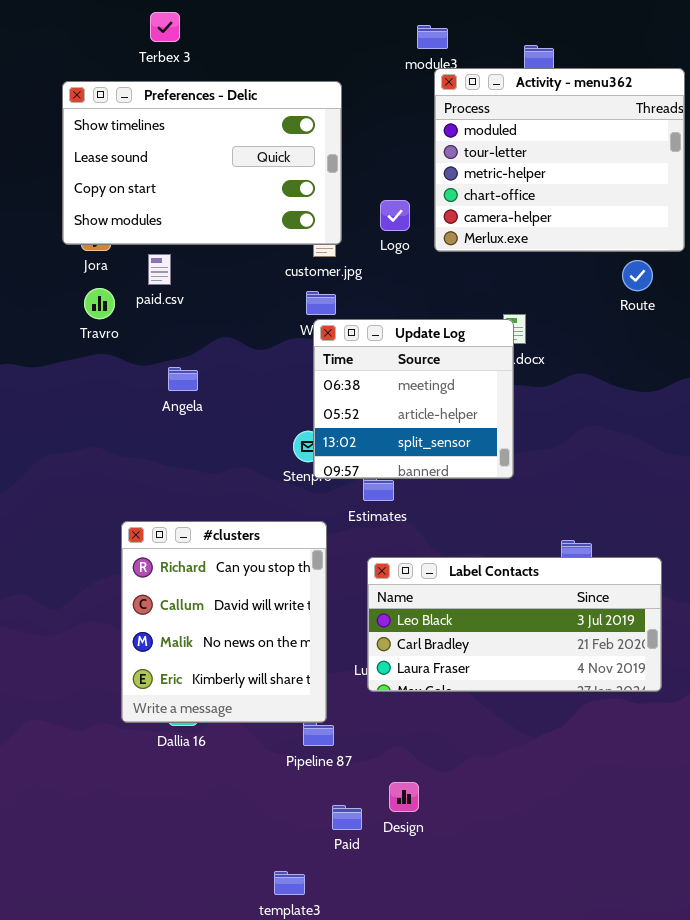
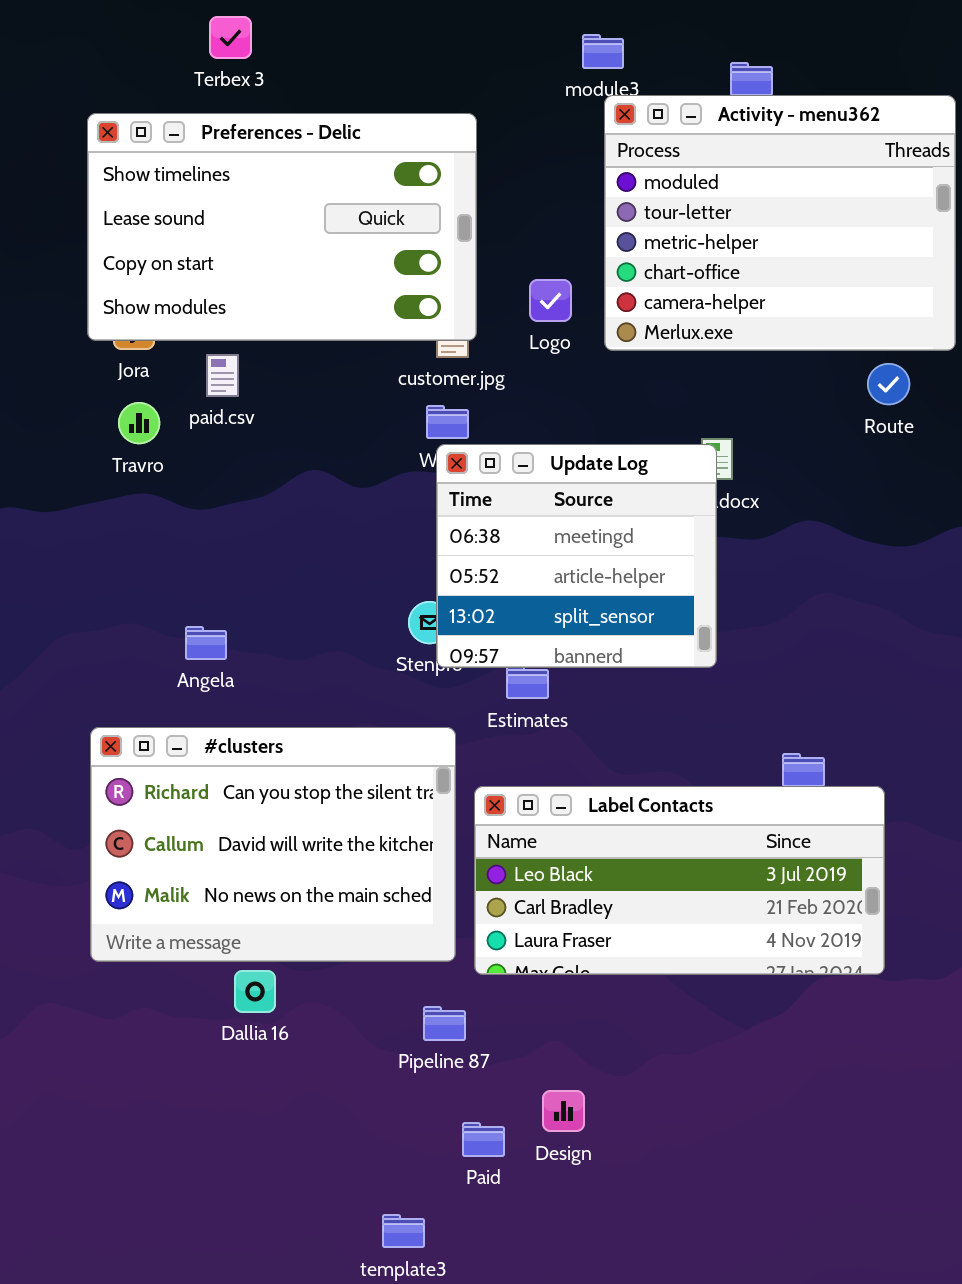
Angela: [168,367,198,391] -> [185,626,227,660], moved
#clusters: [121,521,327,723] -> [90,727,456,962], resized
Label Contacts: [367,557,662,692] -> [474,786,885,975], moved

